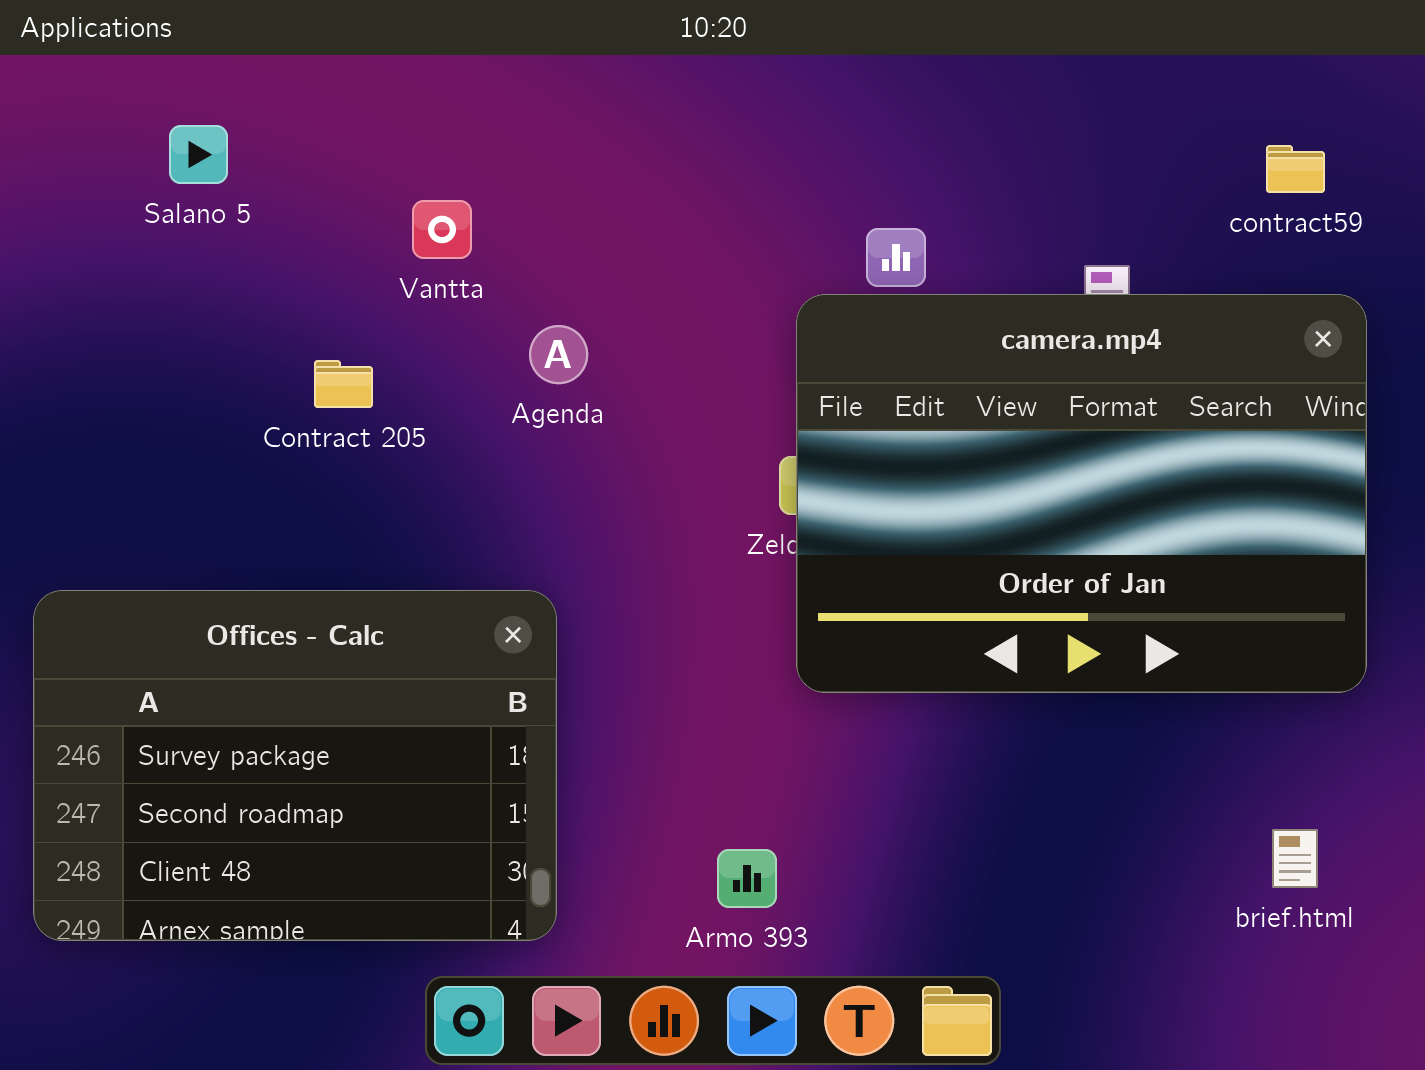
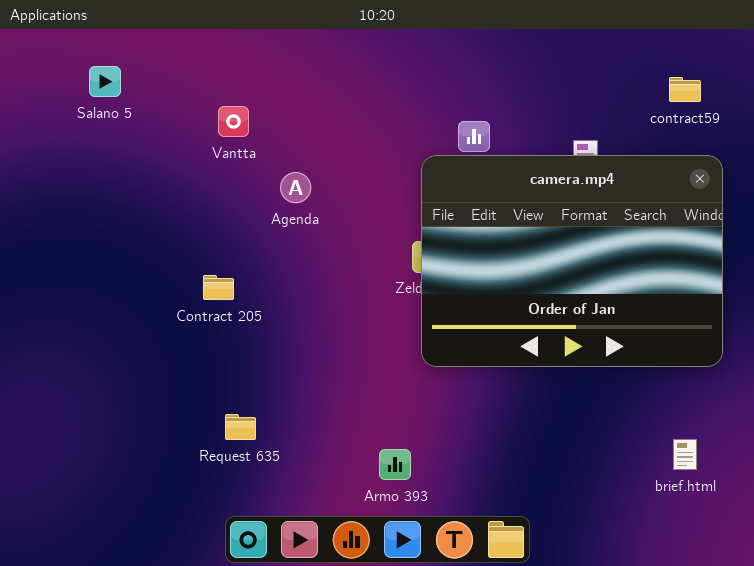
Contract 205: [314,360,373,408] -> [203,275,234,300], moved
Offices - Calc: [33,590,557,941] -> none, closed

